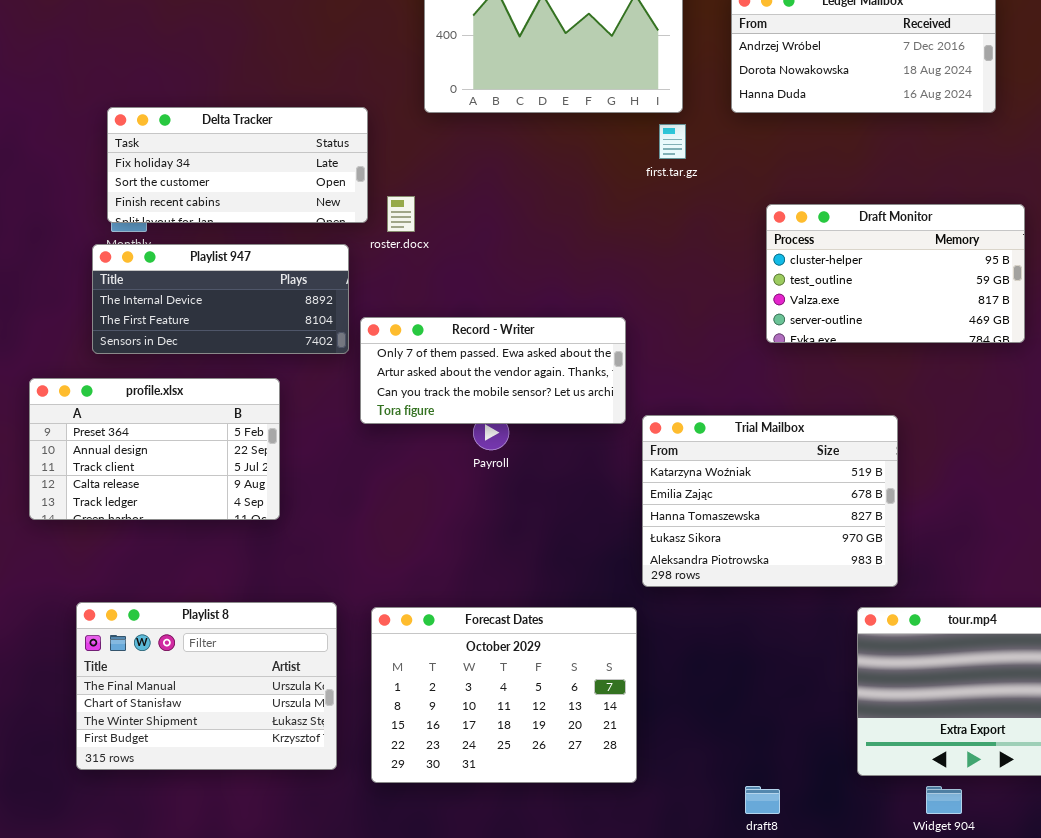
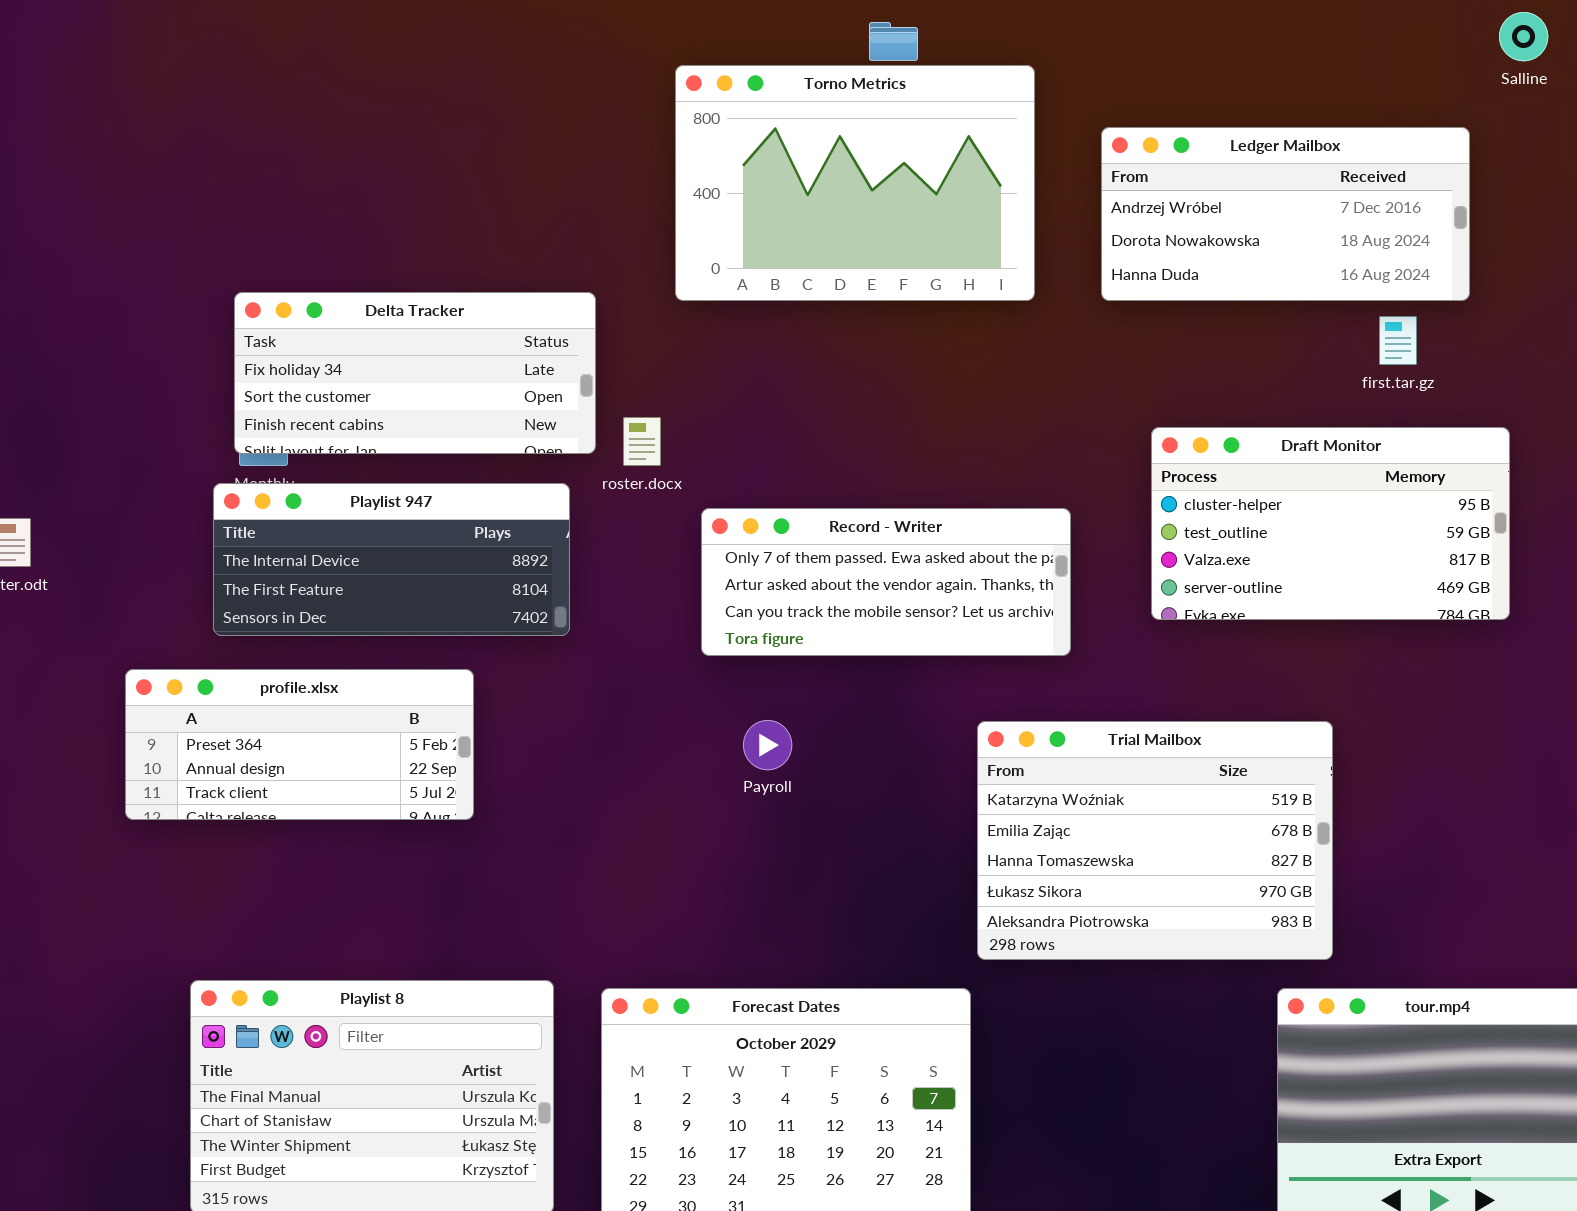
first.tar.gz: [659,124,686,159] -> [1379,316,1417,365], moved
Record - Writer: [360,317,626,424] -> [701,508,1071,656], moved
profile.xlsx: [29,378,280,520] -> [125,669,474,820], resized

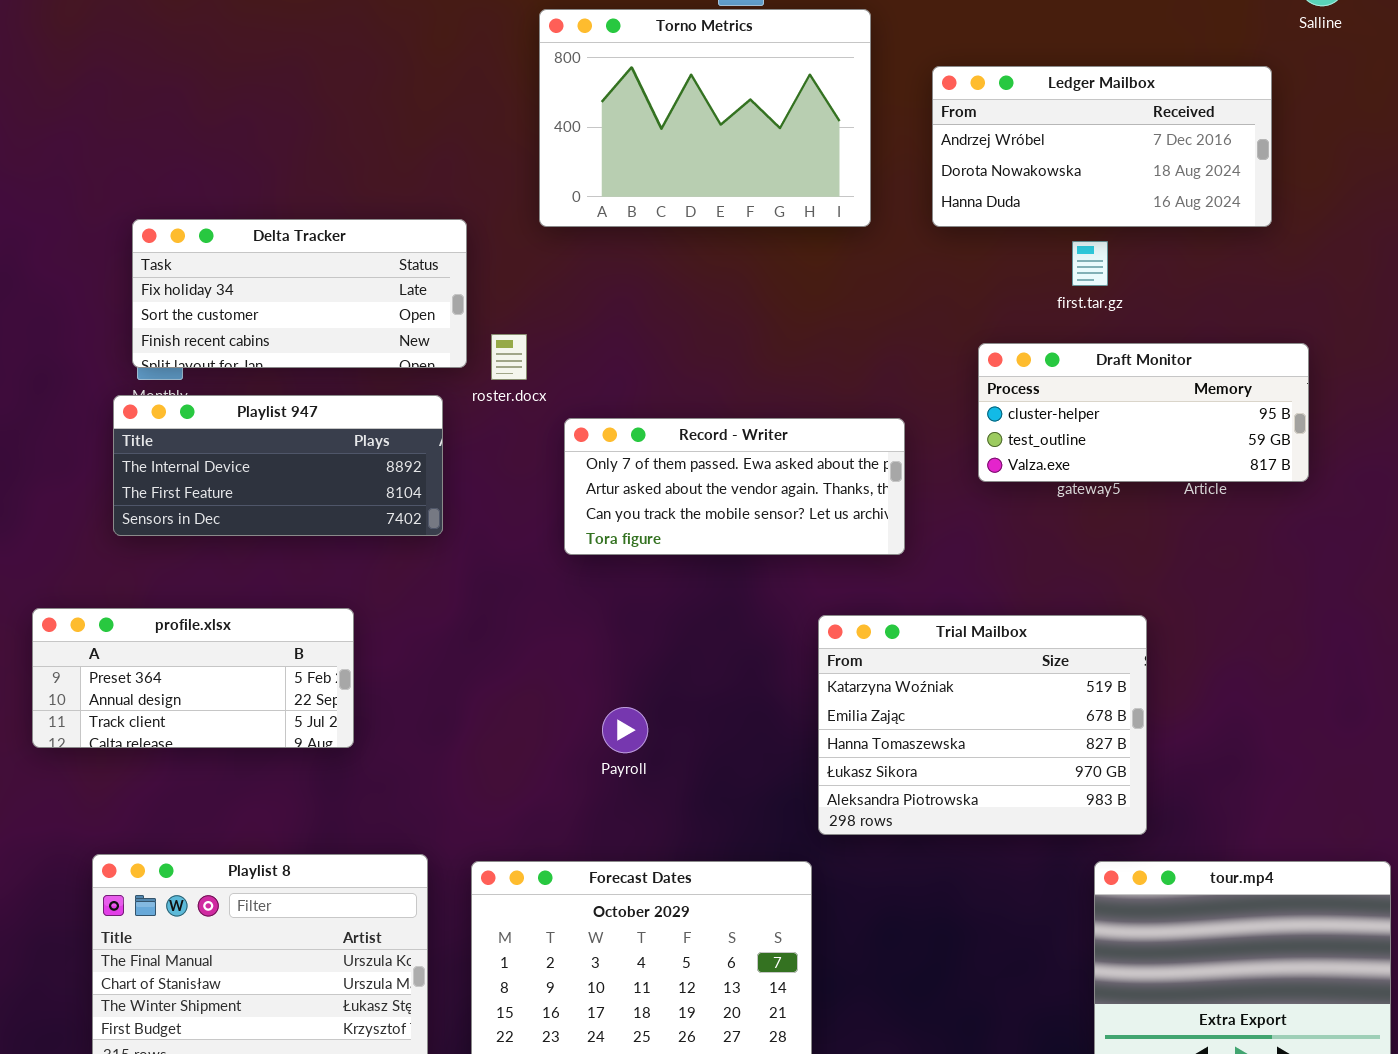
first.tar.gz: [1379,316,1417,365] -> [1072,241,1108,286], moved
Draft Monitor: [1151,427,1510,620] -> [978,343,1309,482], resized
profile.xlsx: [125,669,474,820] -> [32,608,354,748], moved
Payroll: [743,720,792,770] -> [602,707,648,753], moved

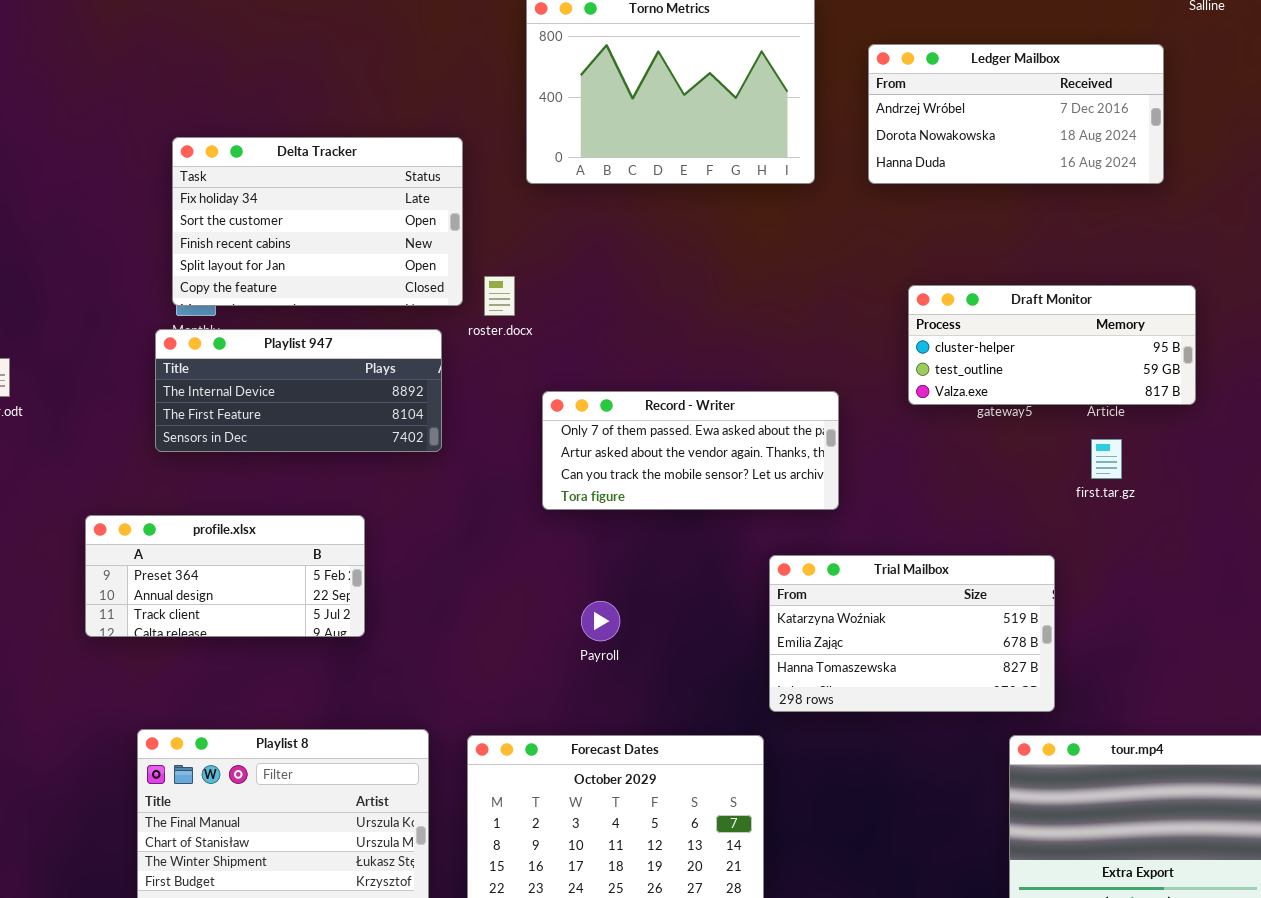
Delta Tracker: [132,219,467,368] -> [172,137,463,306], resized
first.tar.gz: [1072,241,1108,286] -> [1091,439,1122,479], moved
Record - Writer: [564,418,905,555] -> [542,391,839,510], moved
Trial Mailbox: [818,615,1147,835] -> [769,555,1055,712], resized

